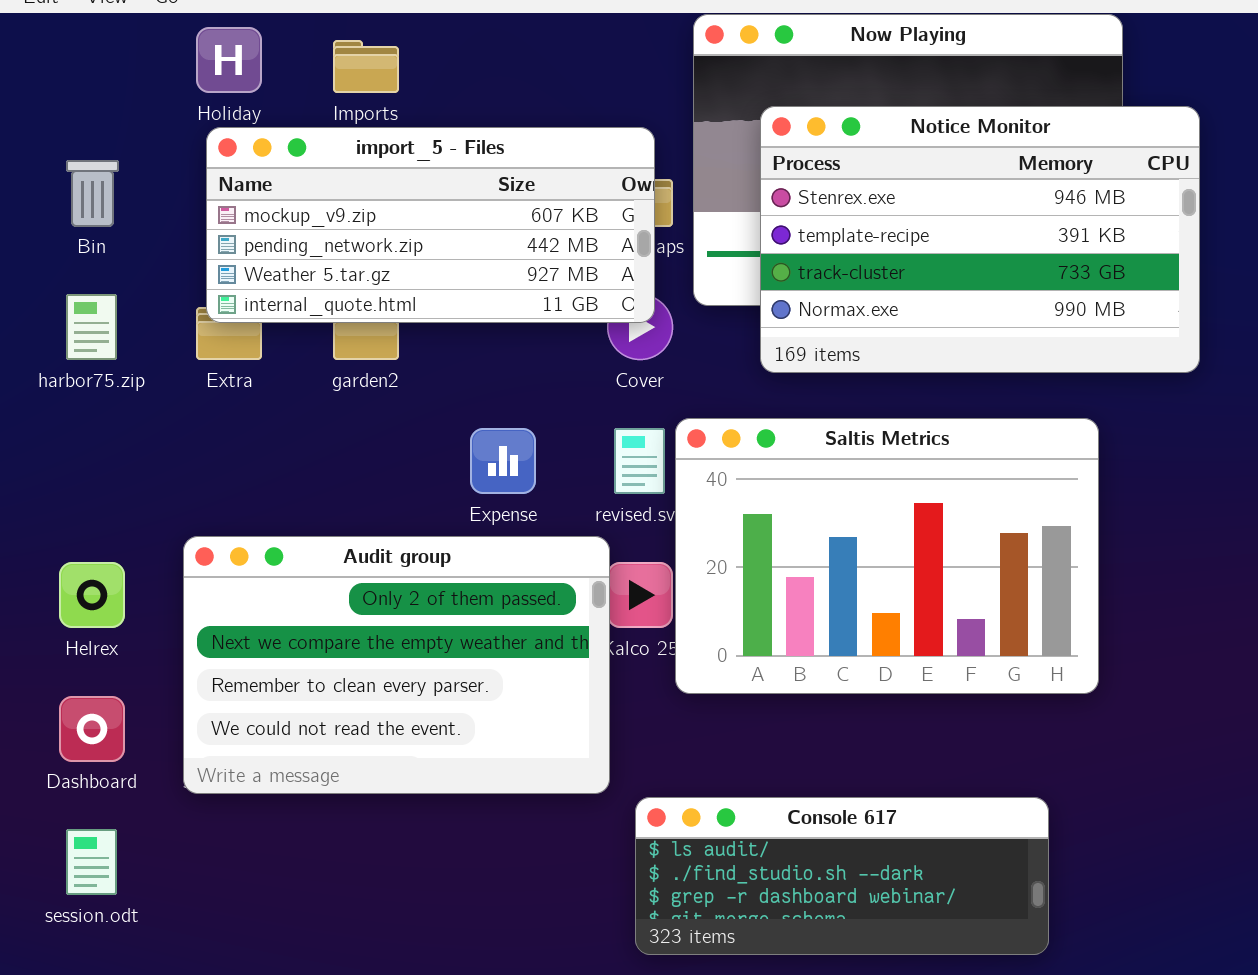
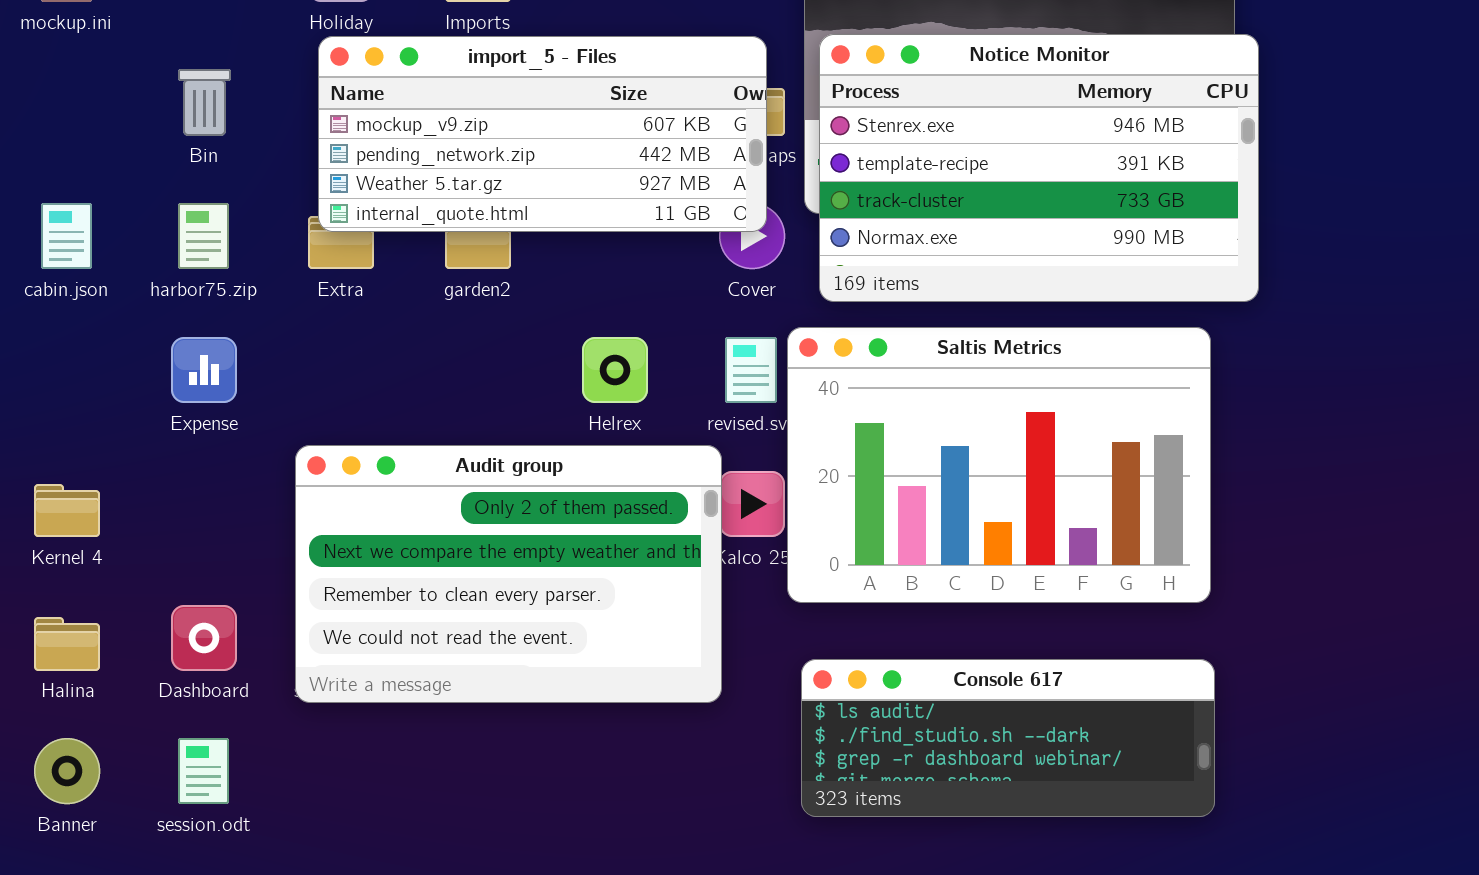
Notice Monitor: [760,106,1200,373] -> [819,34,1259,302], moved
Expense: [470,428,536,494] -> [171,337,237,403], moved
Helrex: [59,562,125,628] -> [582,337,648,403], moved
Console 617: [635,797,1049,955] -> [801,659,1215,817], moved

